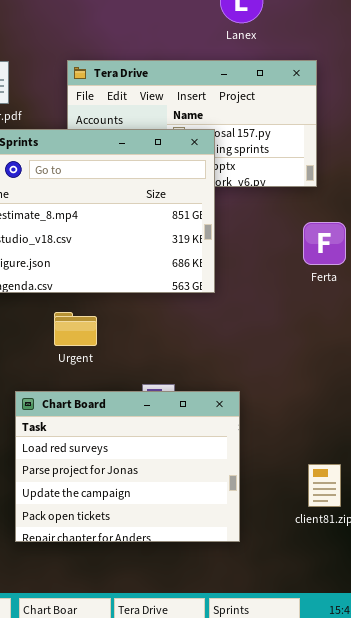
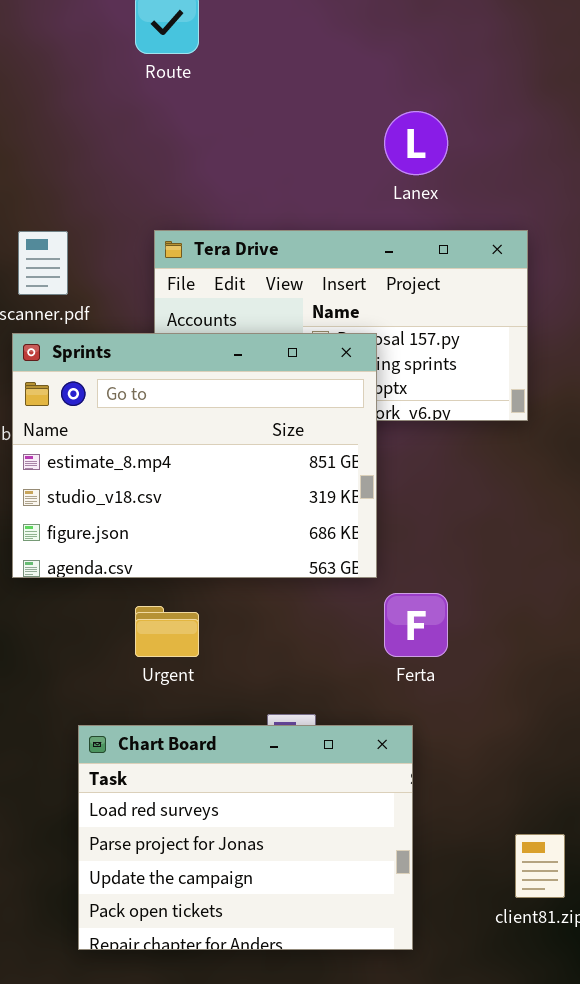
Ferta: [303,222,346,265] -> [384,593,448,657], moved

